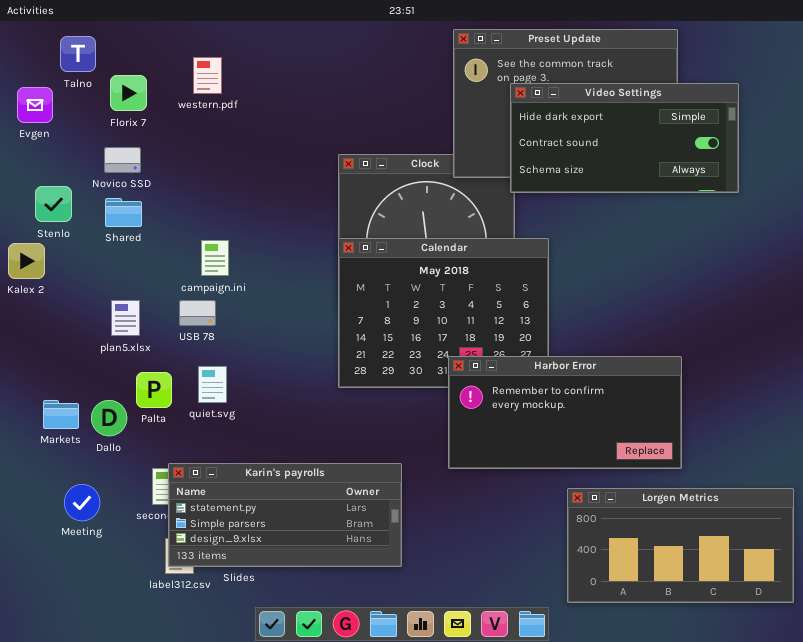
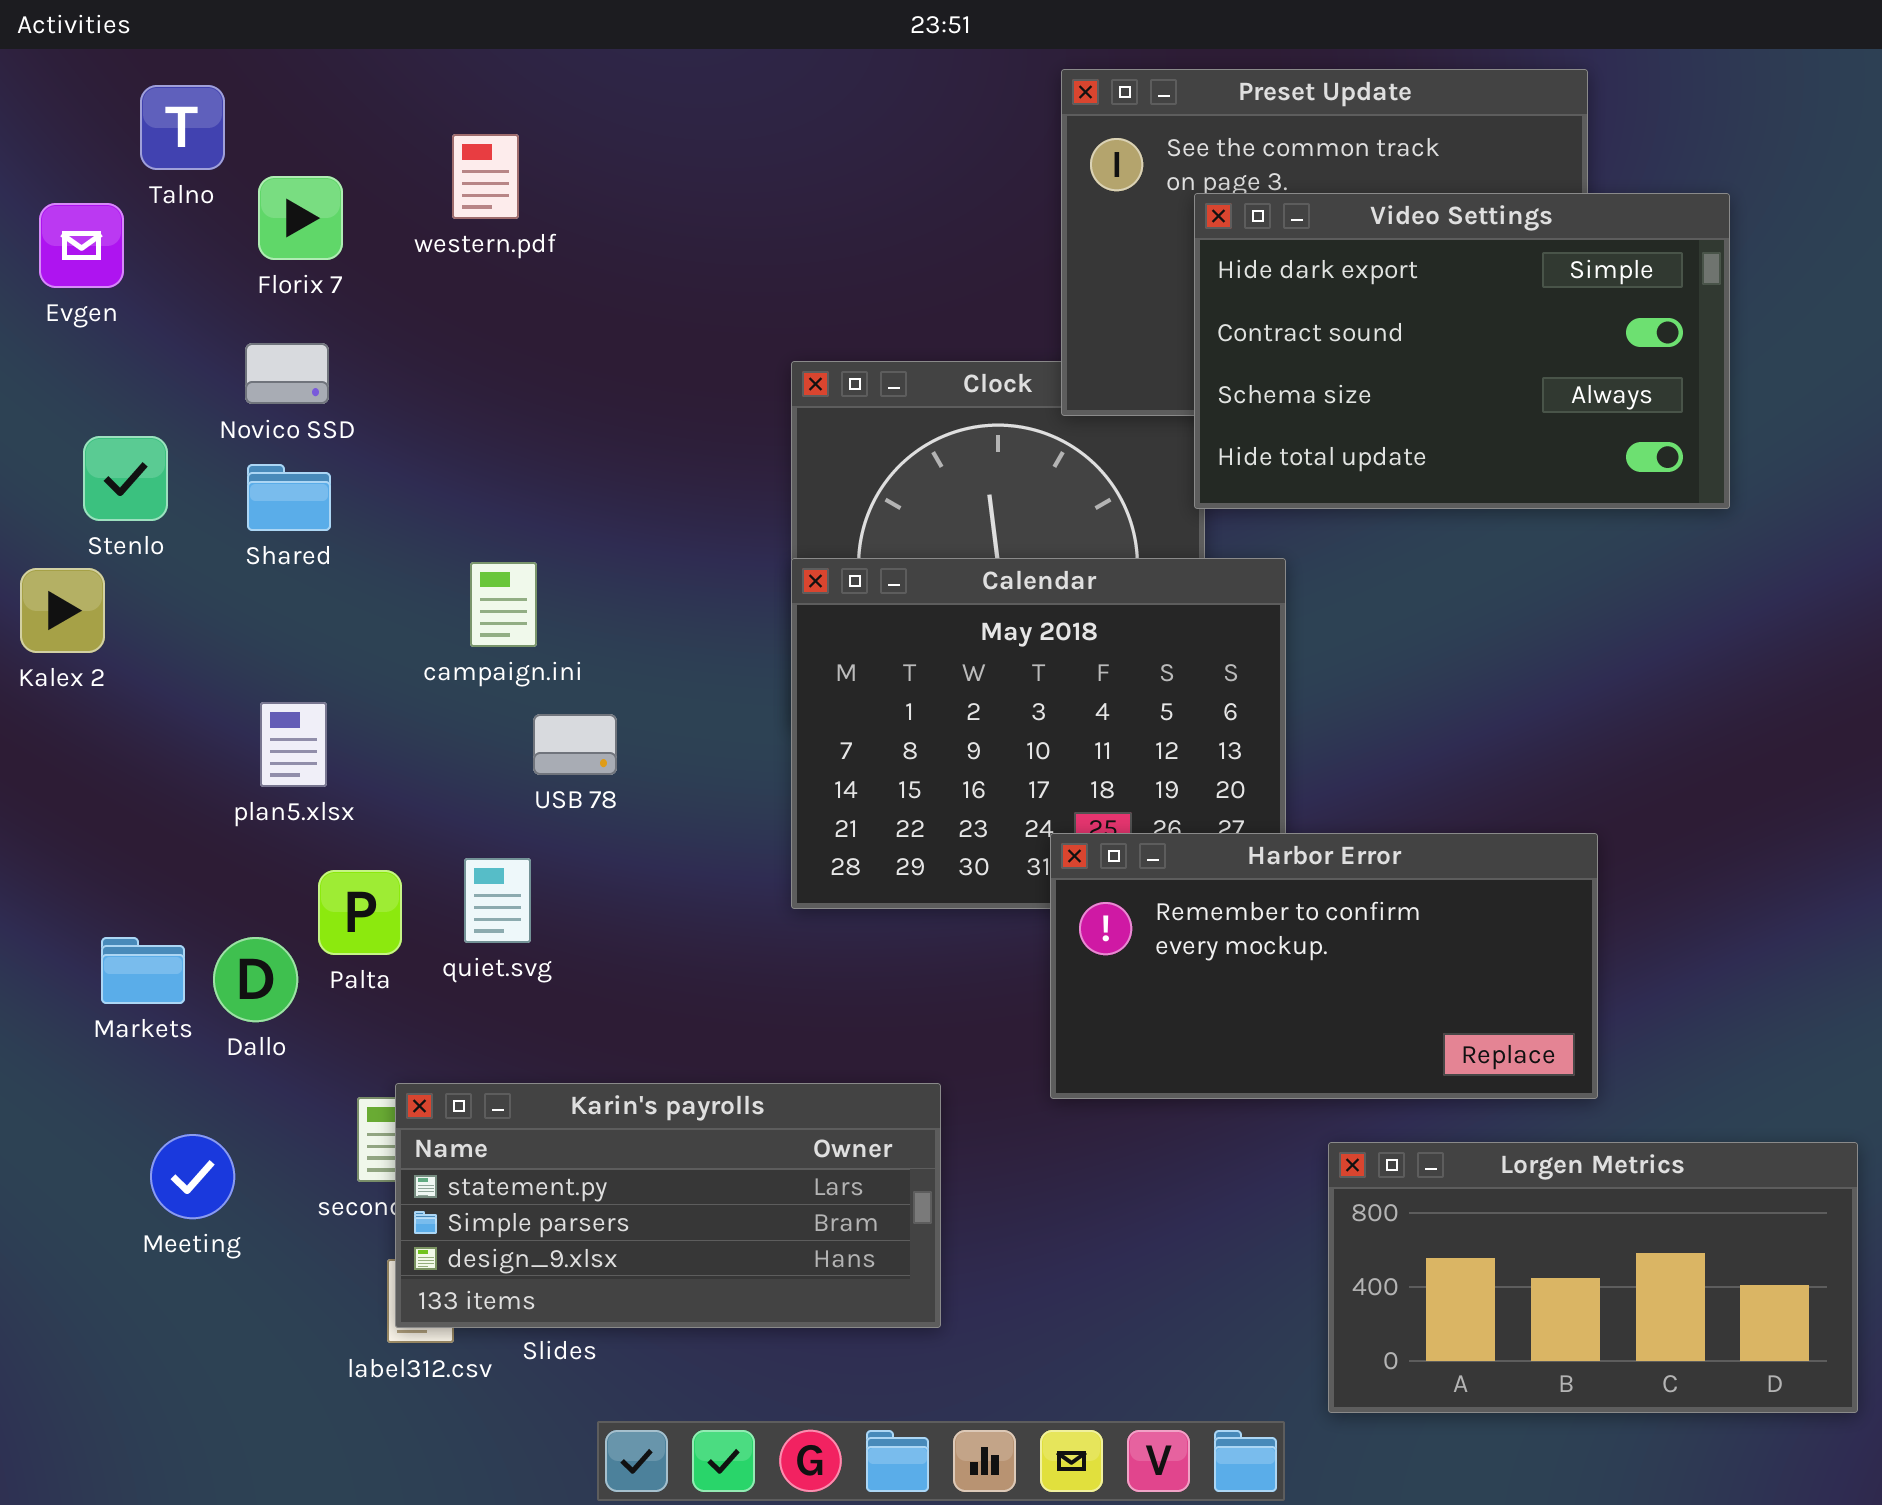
Video Settings: [510,83,739,193] -> [1194,193,1730,509], resized
USB 78: [179,300,216,326] -> [533,714,617,775], moved

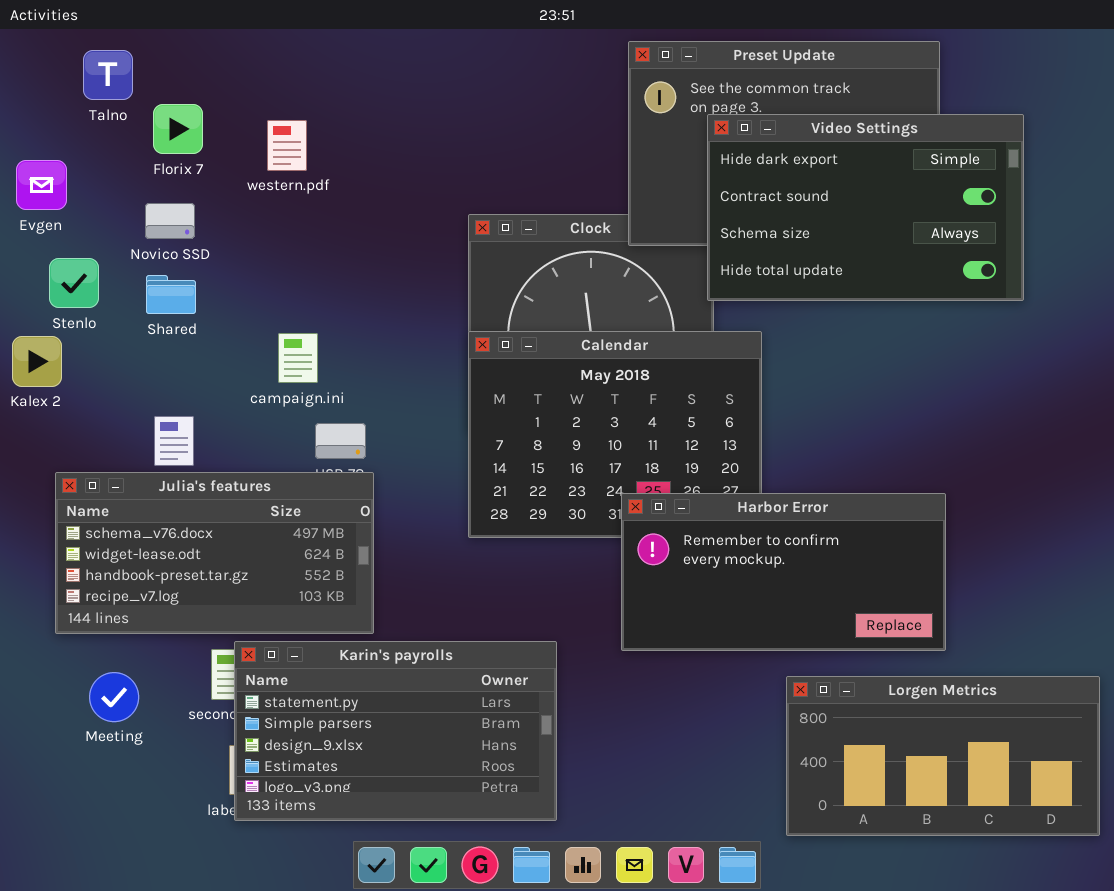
western.pdf: [452,134,519,219] -> [267,120,307,171], moved
Evgen: [39,203,124,288] -> [16,160,67,210], moved
Julia's features: none -> [55,472,374,634], opened
Karin's payrolls: [395,1083,941,1328] -> [234,641,557,821], resized

